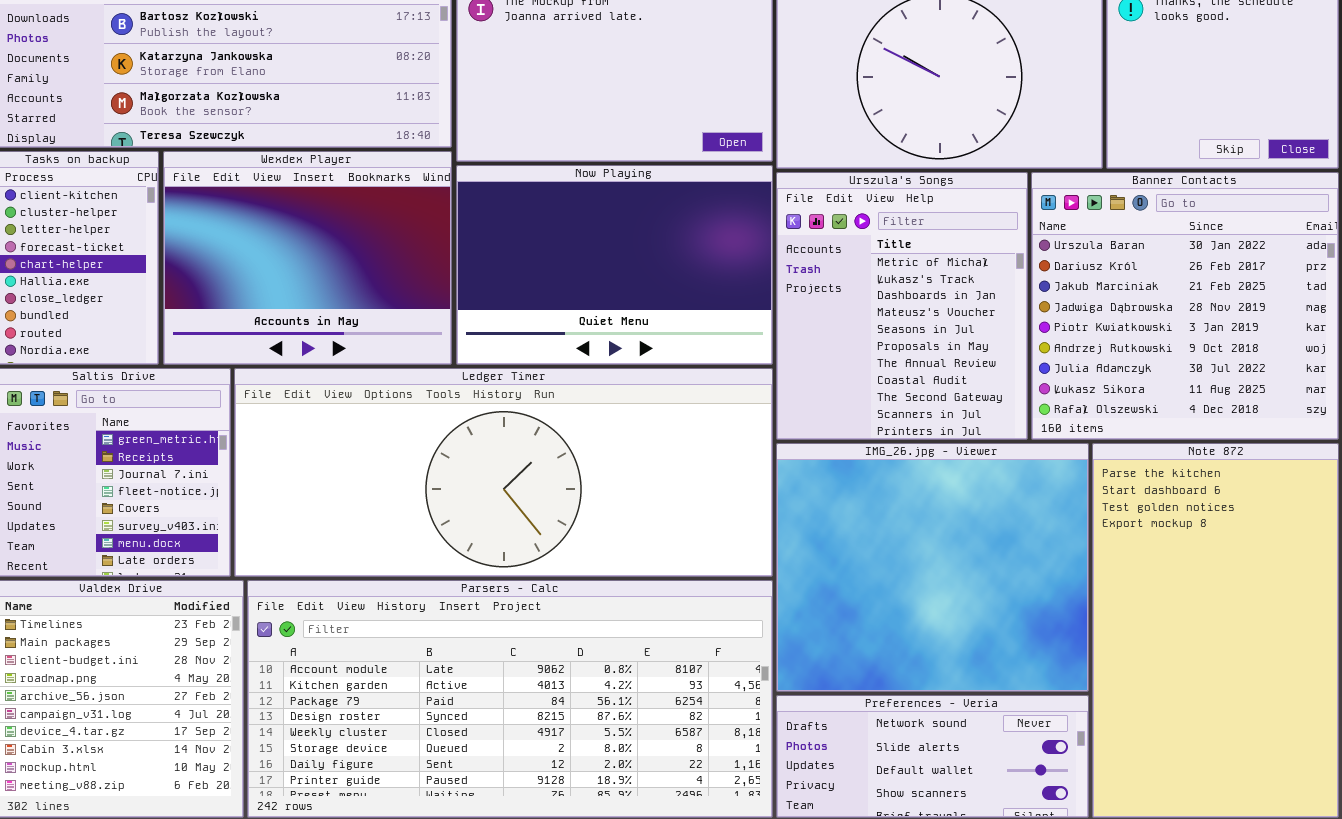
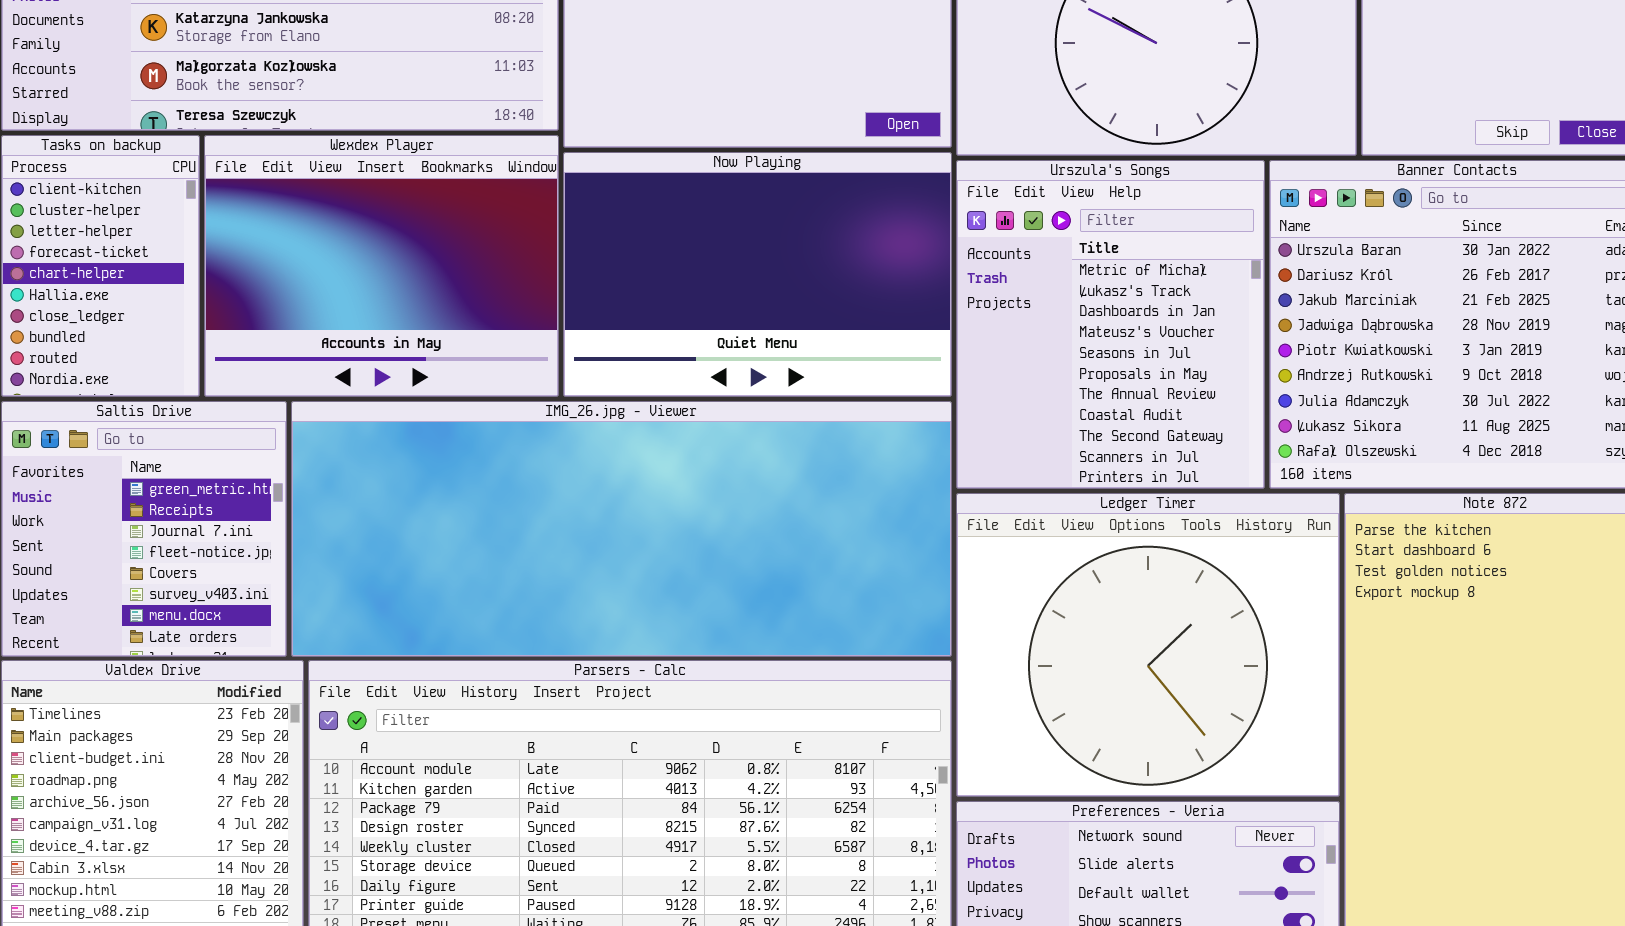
Ledger Timer: [234,368,773,577] -> [956,493,1340,797], moved, resized
IMG_26.jpg - Viewer: [776,443,1089,692] -> [291,401,952,657], moved, resized

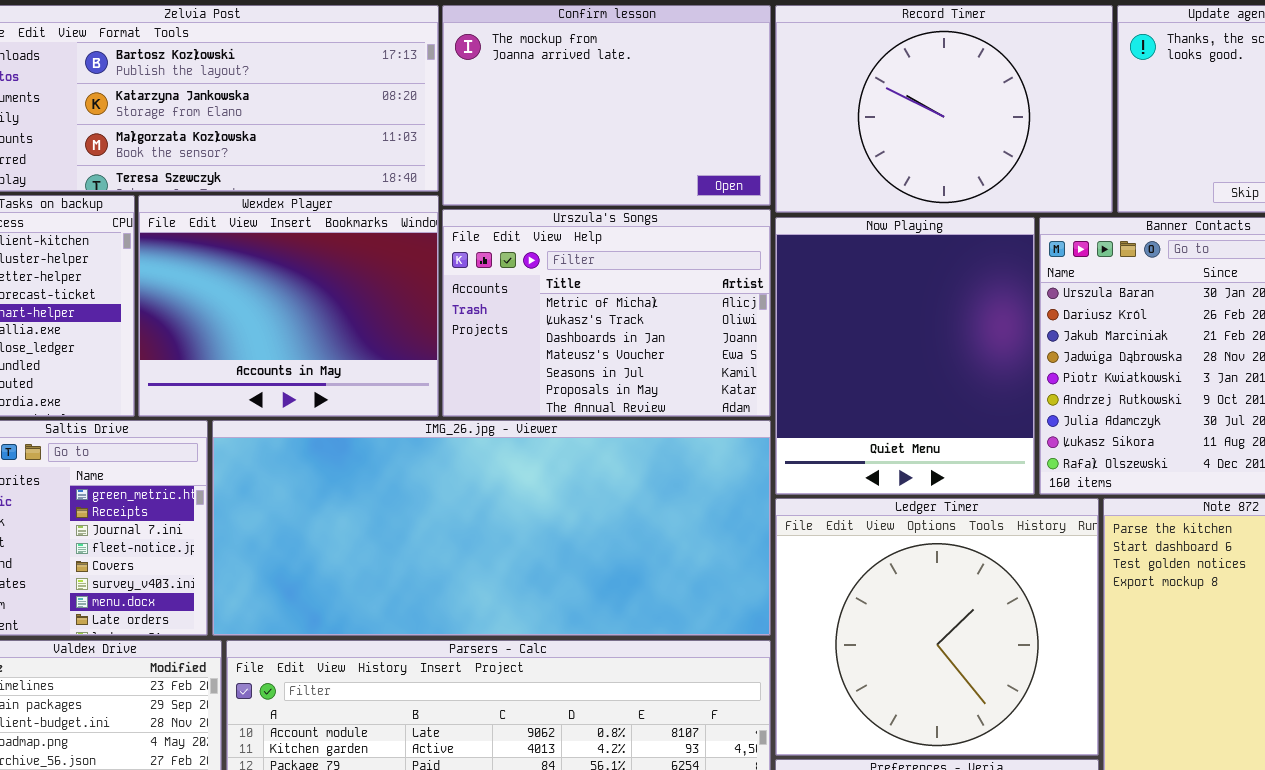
Now Playing: [563,152,952,397] -> [775,217,1035,495], moved, resized
Urszula's Songs: [956,160,1265,489] -> [442,209,771,417], moved, resized

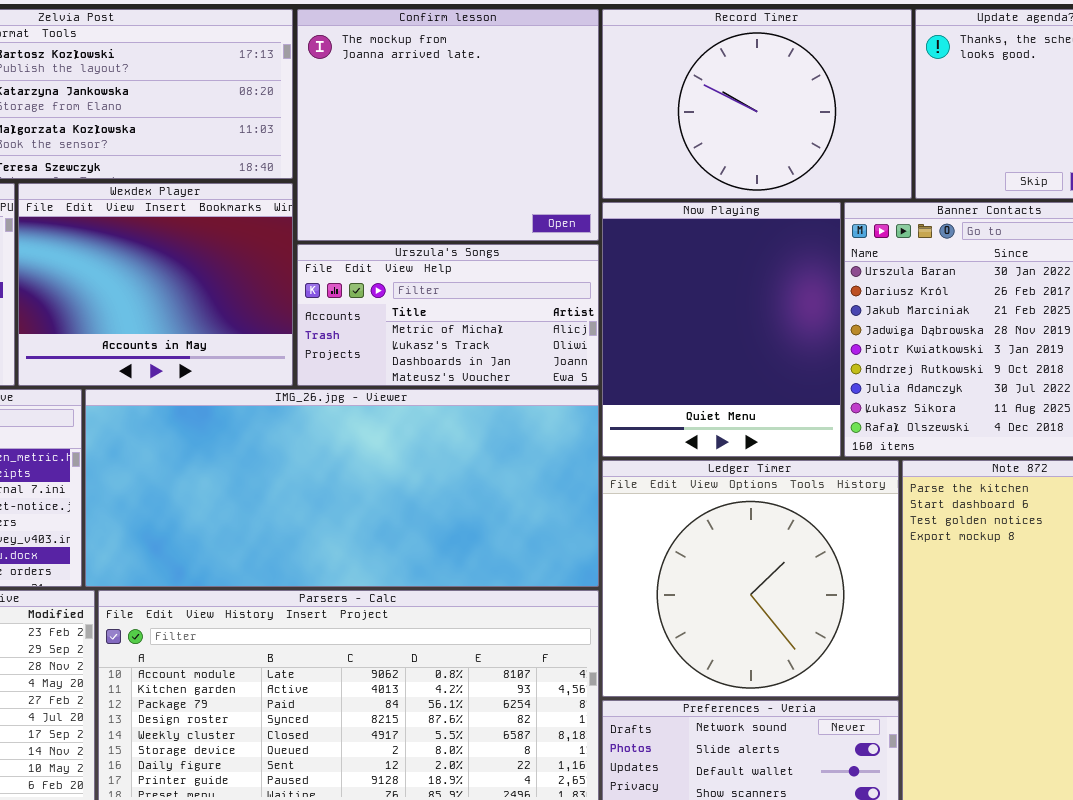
Confirm lesson: [442,5,771,206] -> [297,9,599,241], resized
Urszula's Songs: [442,209,771,417] -> [297,244,599,386], resized

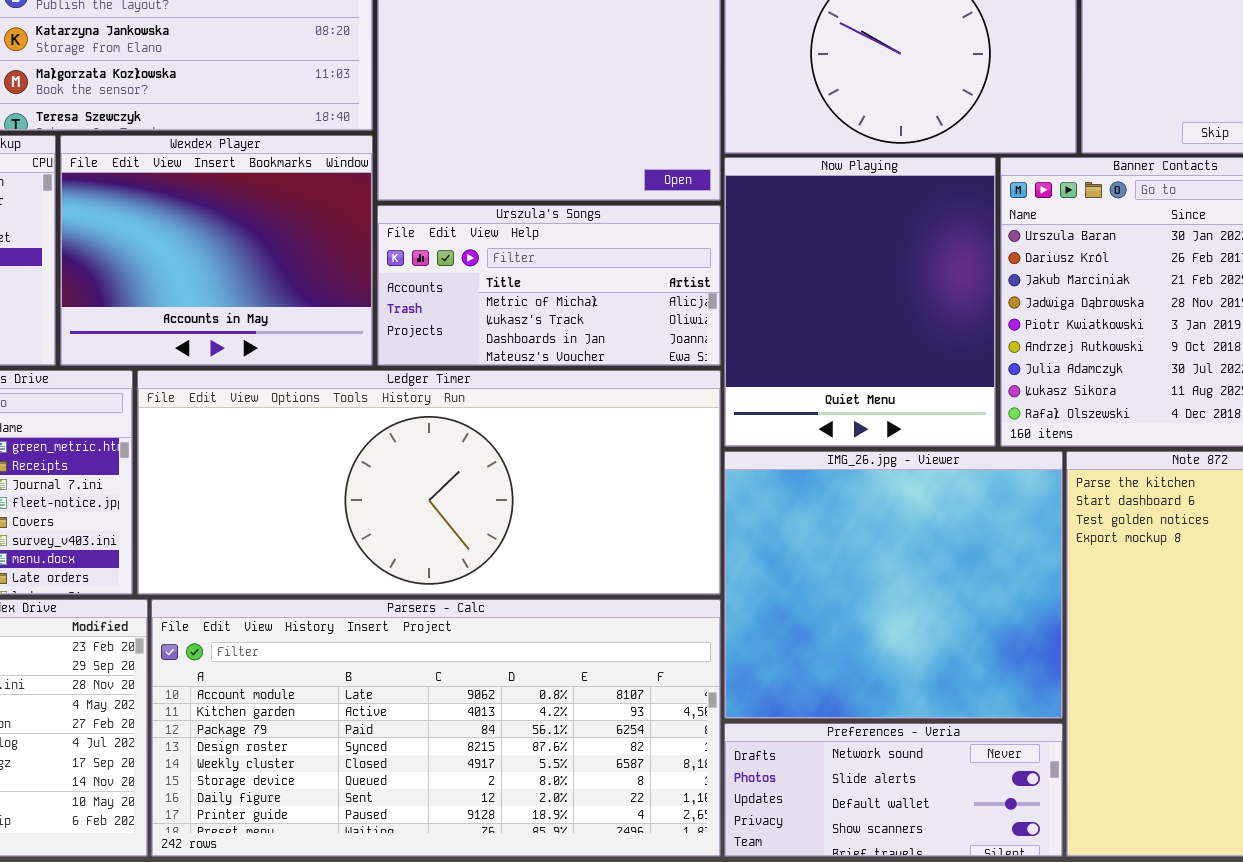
IMG_26.jpg - Viewer: [85,389,599,587] -> [724,451,1063,719], moved, resized
Ledger Timer: [602,460,899,697] -> [137,370,721,595], moved, resized

